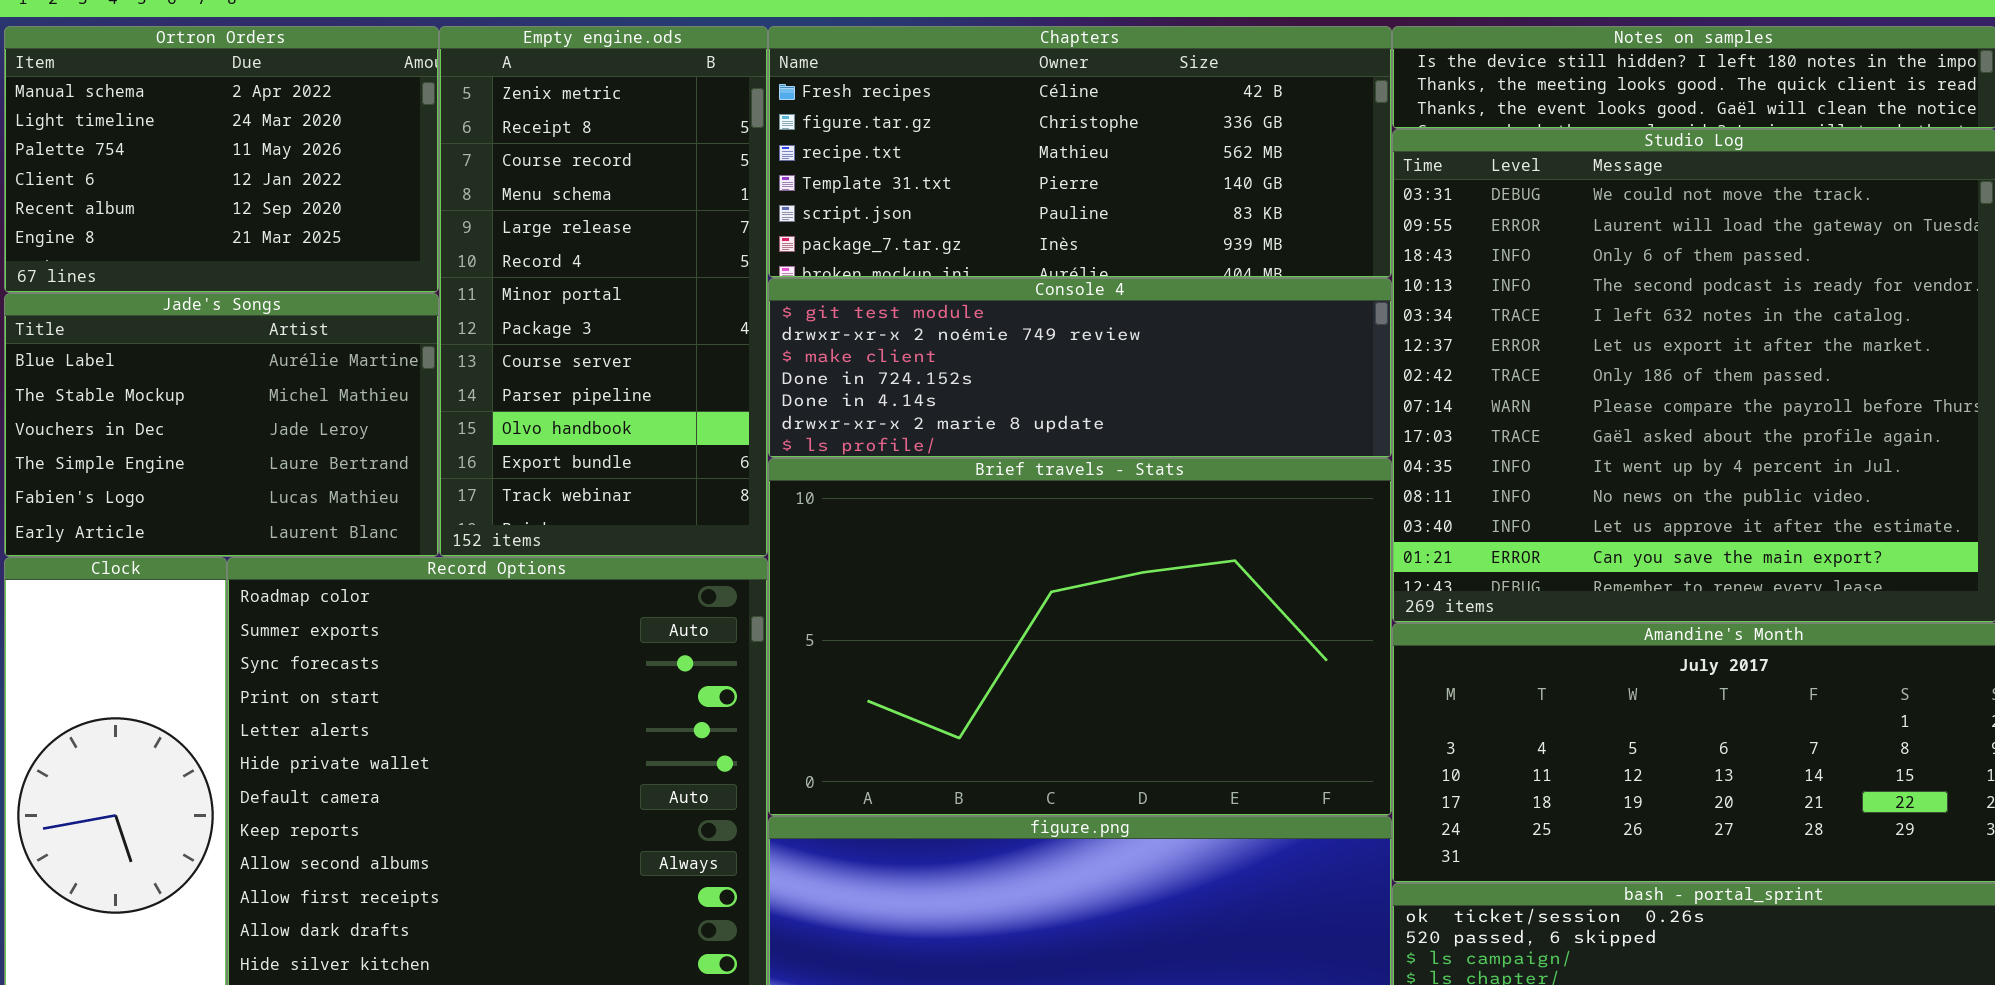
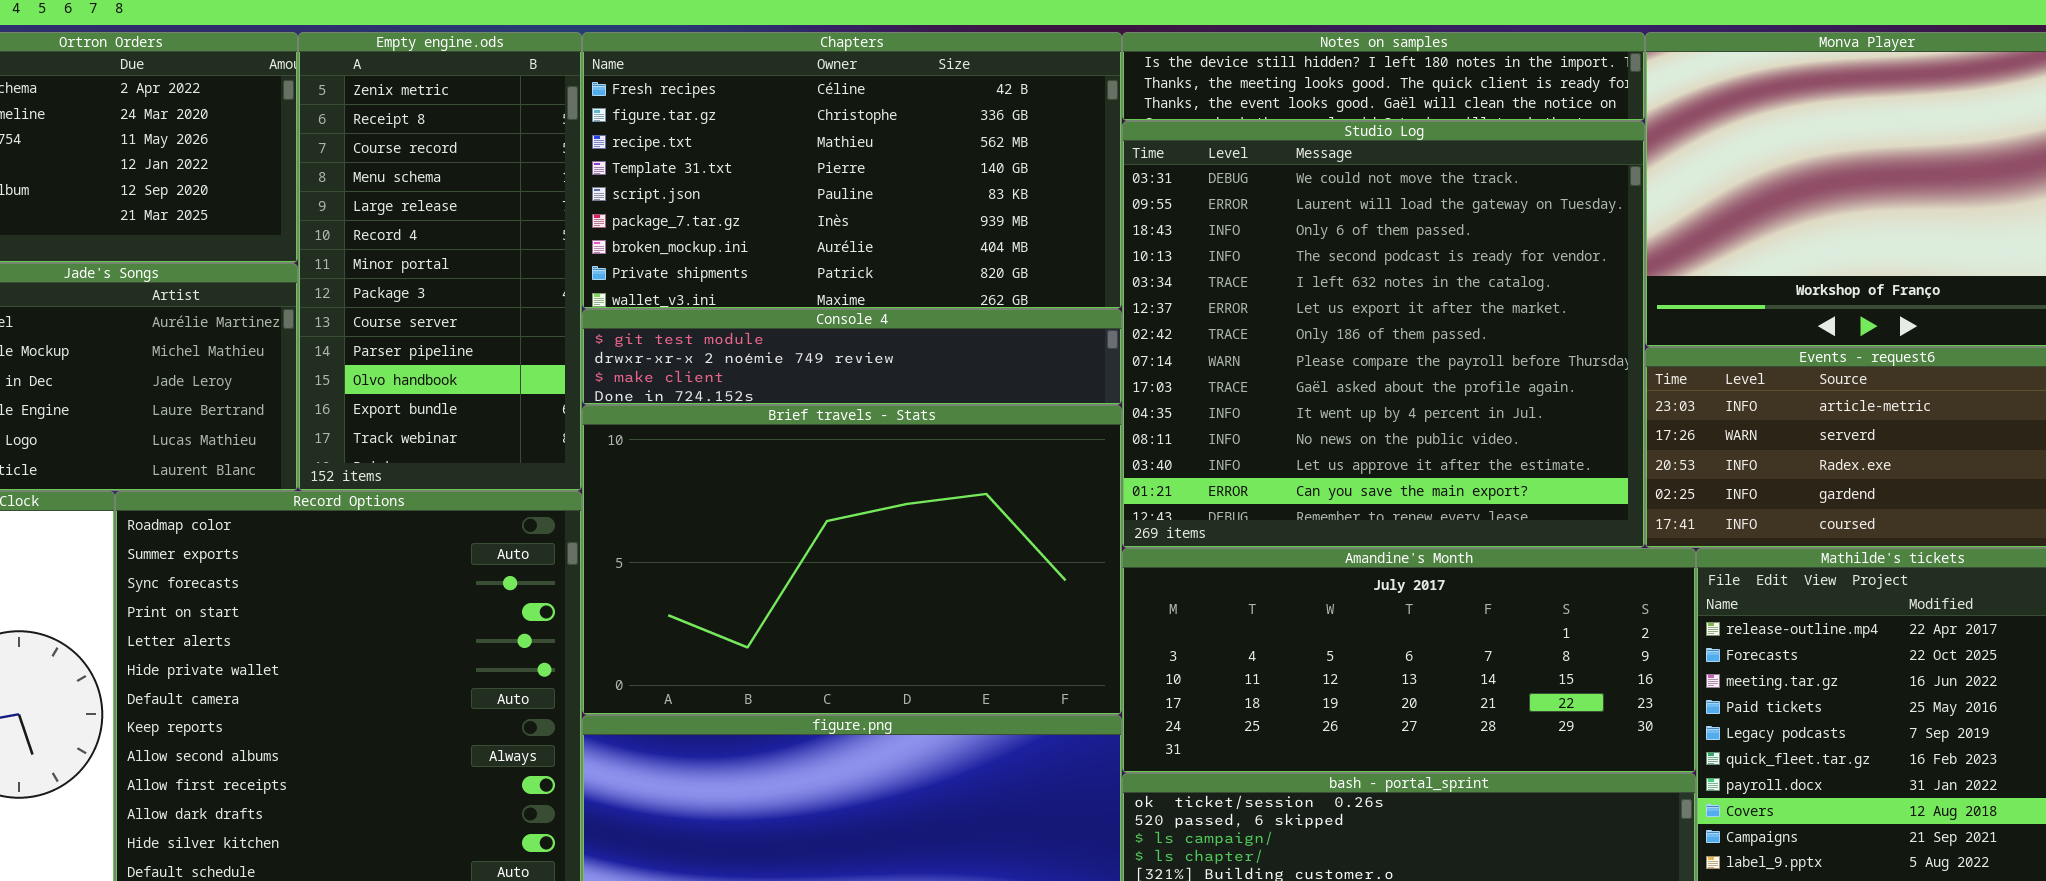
Chapters: [768,26,1392,278] -> [582,32,1122,309], resized
Console 4: [768,278,1392,458] -> [582,309,1122,405], resized

